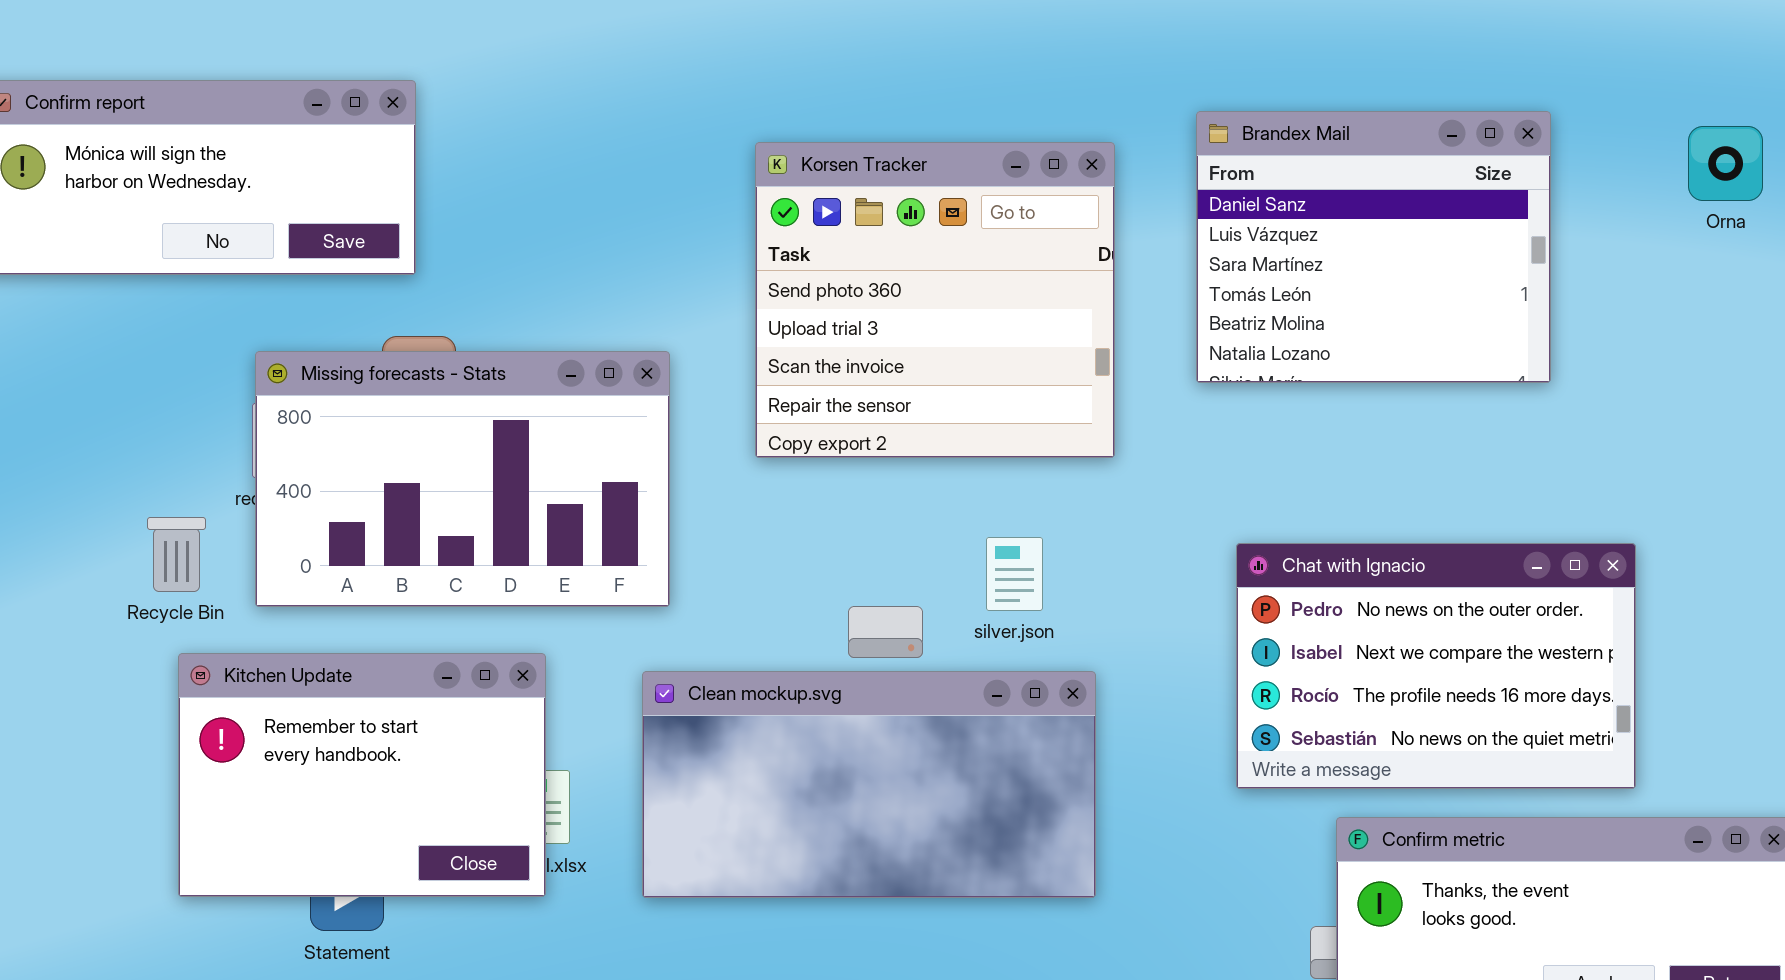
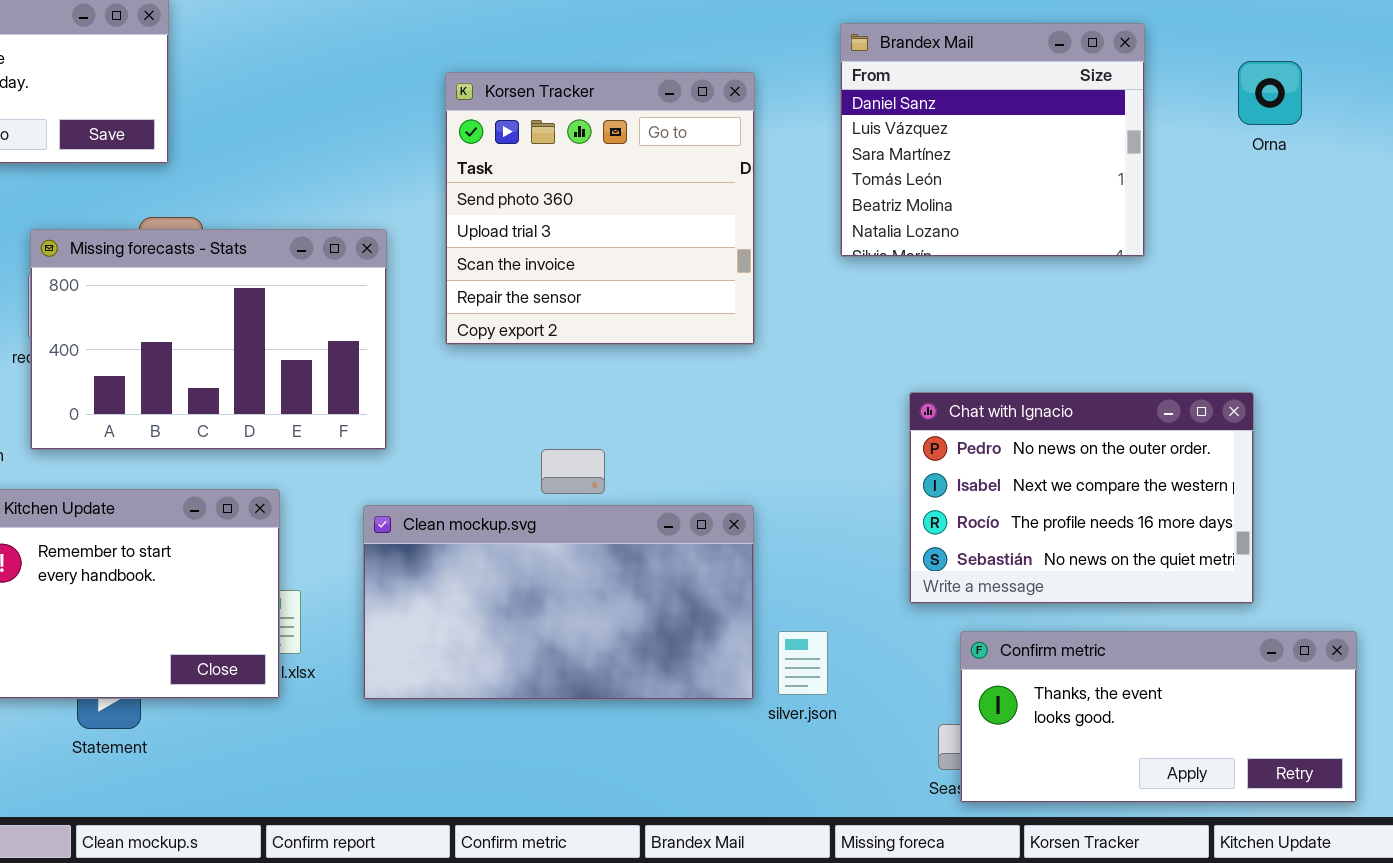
Orna: [1688,126,1763,201] -> [1238,61,1302,125], moved
Korsen Tracker: [755,142,1115,458] -> [445,72,755,345], moved
silver.json: [986,537,1043,611] -> [778,631,828,695], moved
Chat with Ignacio: [1236,543,1636,789] -> [909,392,1254,604], moved

